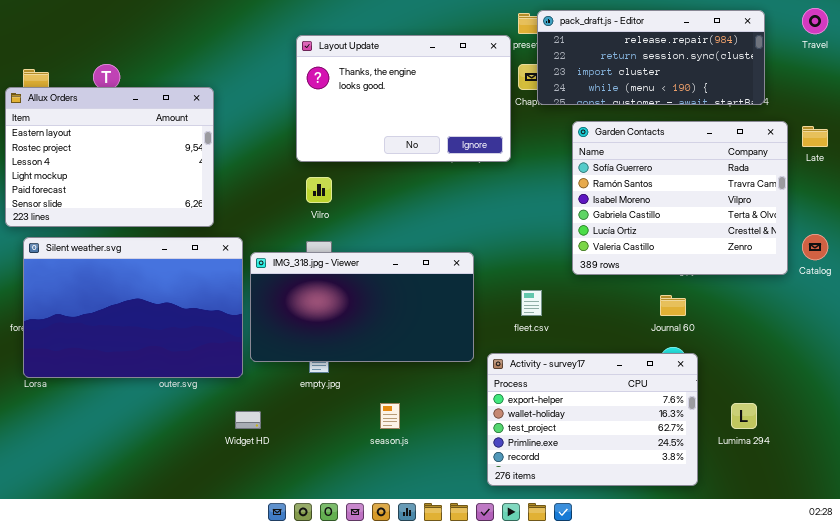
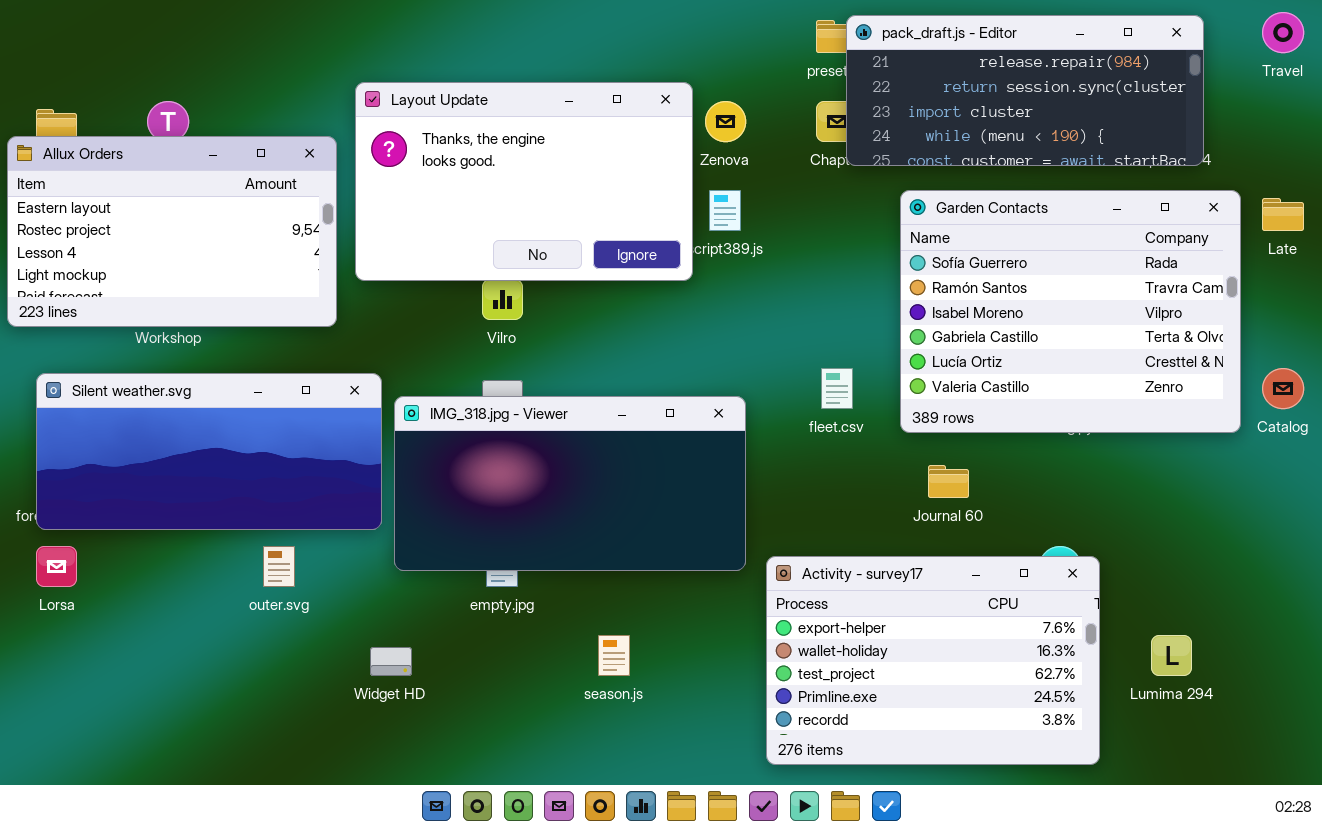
Layout Update: [296,35,511,162] -> [355,82,693,281], moved
Allux Orders: [5,87,214,227] -> [7,136,337,327], resized
Silent weather.svg: [23,237,243,378] -> [36,373,382,530], resized
fleet.csv: [521,290,542,316] -> [821,368,853,409], moved
Journal 60: [660,295,686,316] -> [928,465,969,498], moved

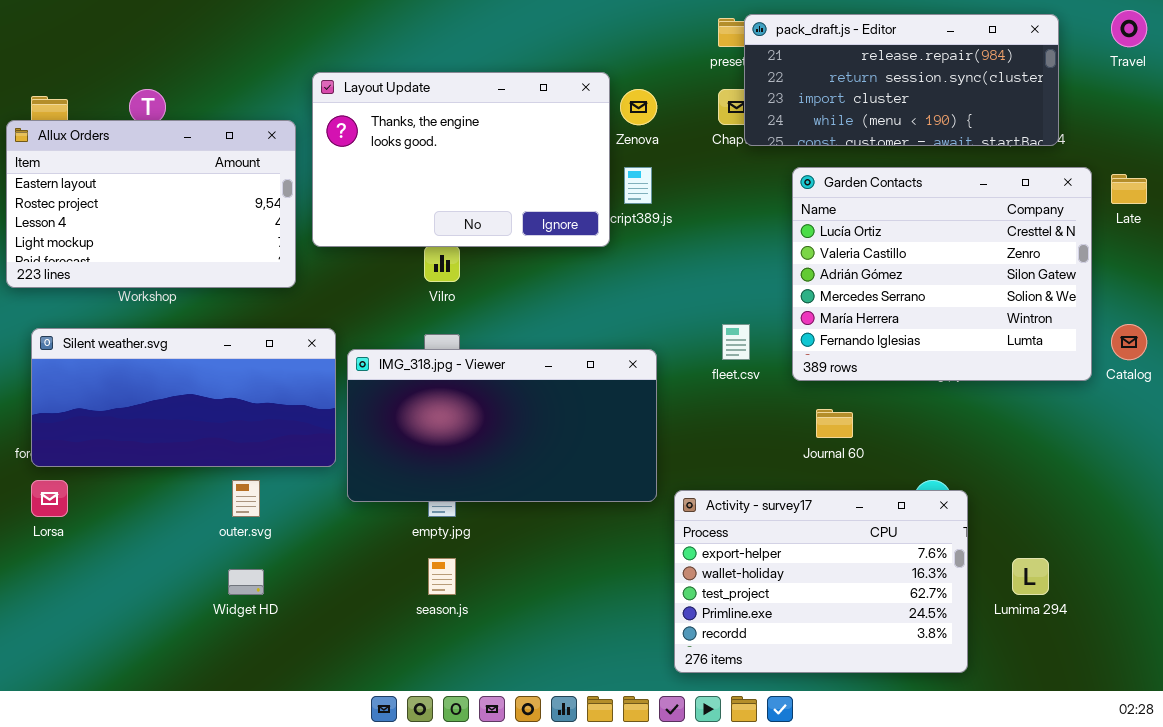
Garden Contacts: [900,190,1241,433] -> [792,167,1092,381], scrolled down 4 rows
season.js: [598,635,630,676] -> [428,558,456,595], moved
Widget HD: [370,647,412,676] -> [228,569,264,595], moved

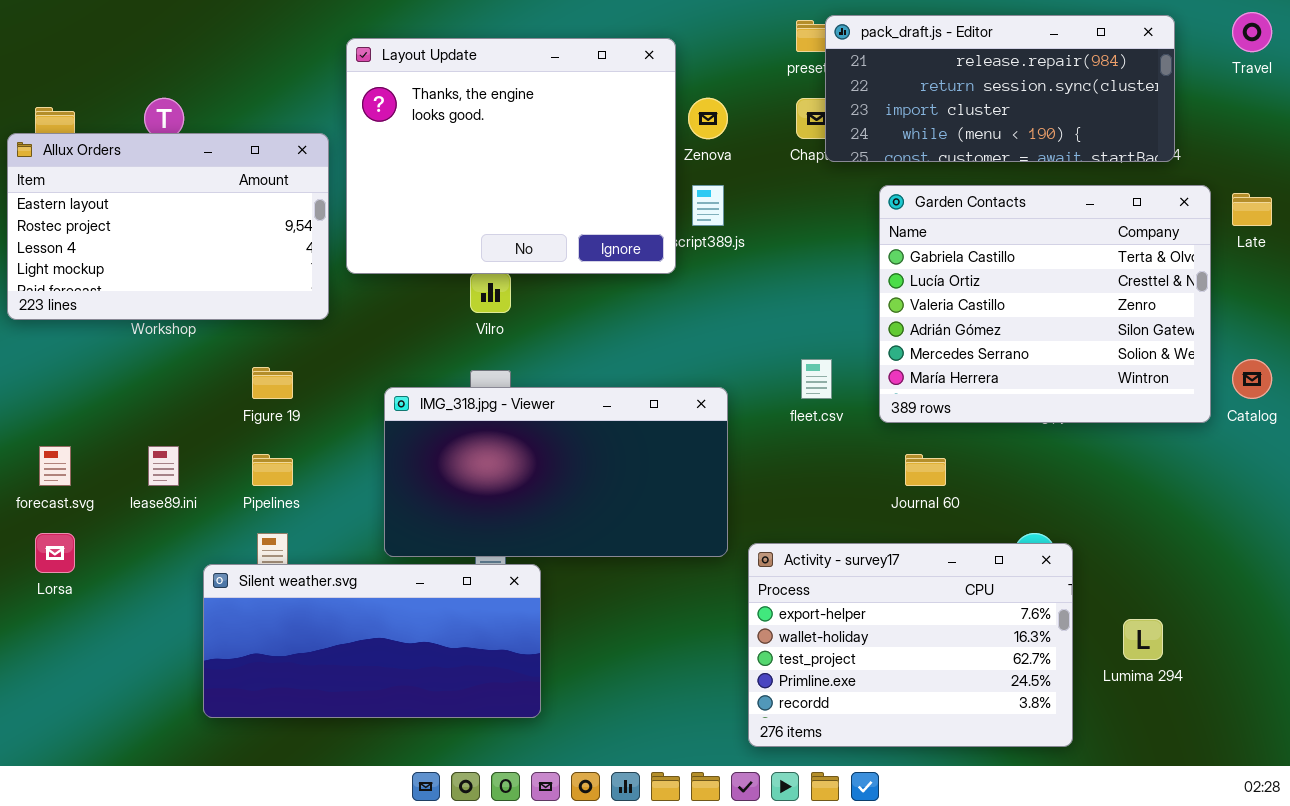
Layout Update: [312,72,610,247] -> [346,38,676,274], resized
Garden Contacts: [792,167,1092,381] -> [879,185,1211,423], scrolled up 1 row
Silent weather.svg: [31,328,336,467] -> [203,564,541,718], moved

